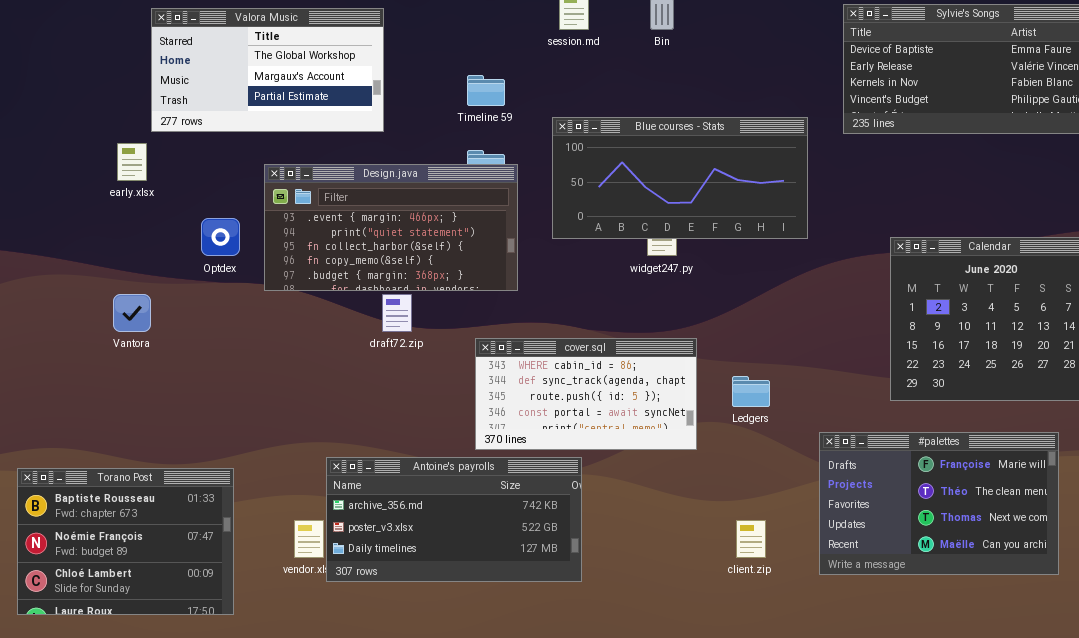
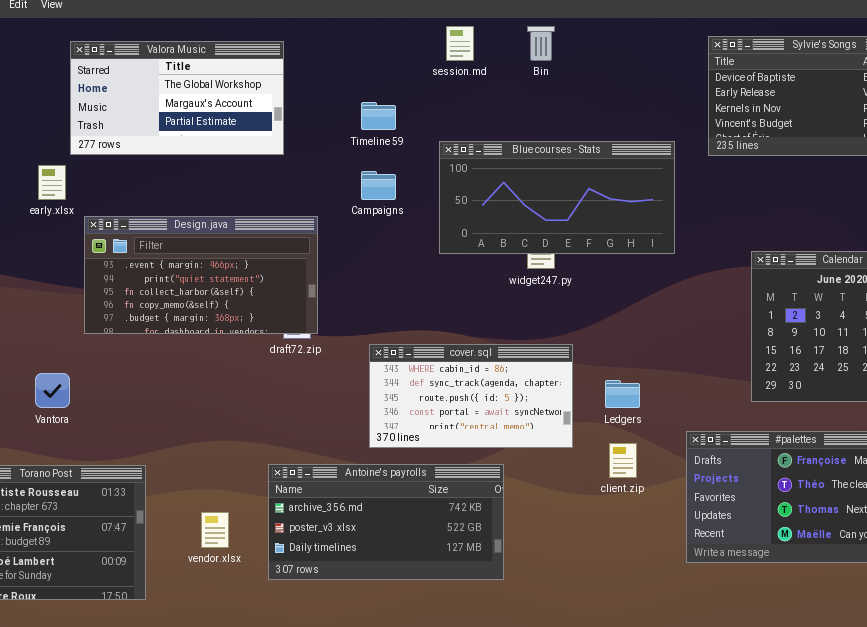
Design.java: [264,164,518,291] -> [84,216,318,334], moved
Vantora: [113,294,151,332] -> [35,373,70,408], moved
Antoine's payrolls: [326,457,582,582] -> [268,464,504,580], moved
client.zip: [736,520,766,558] -> [609,443,637,478], moved

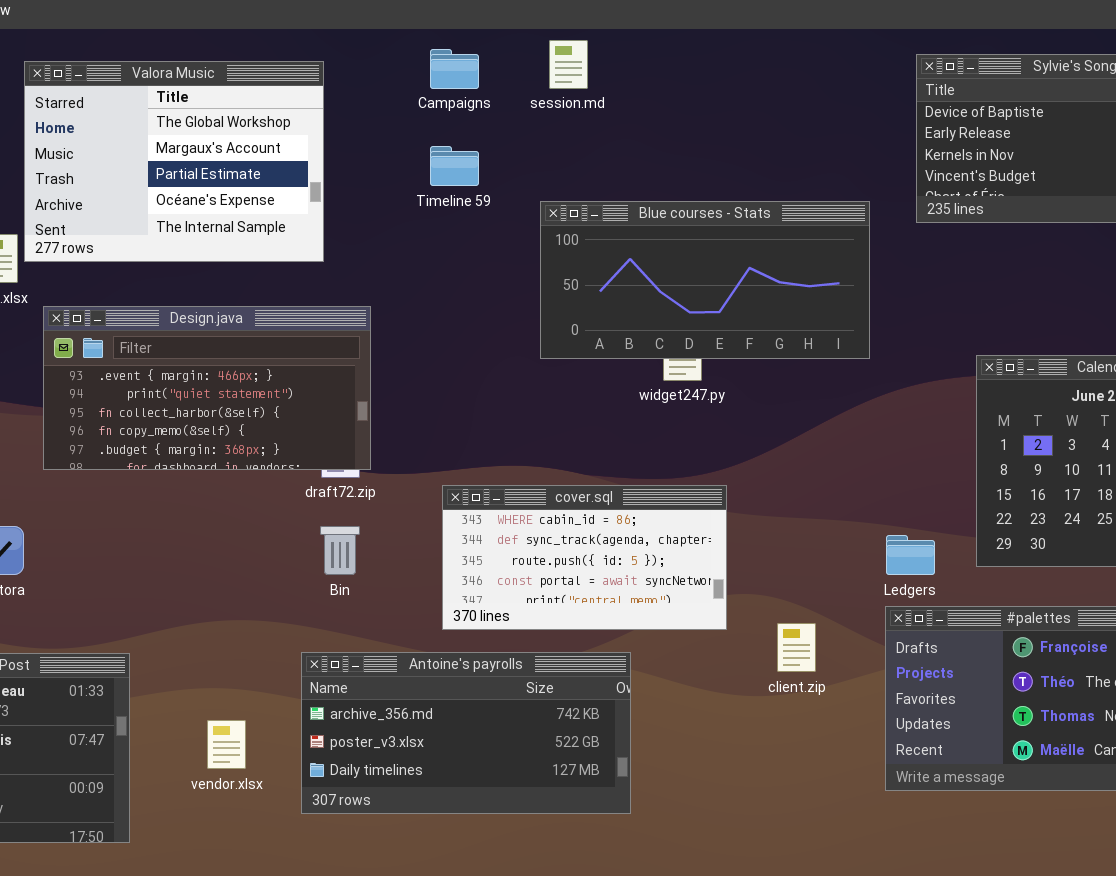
Bin: [527,26,555,61] -> [320,526,360,575], moved
Valora Music: [70,41,284,155] -> [24,61,324,262], resized
Campaigns: [361,171,396,200] -> [430,49,479,89], moved
Ledgers: [605,380,640,408] -> [886,535,935,575], moved

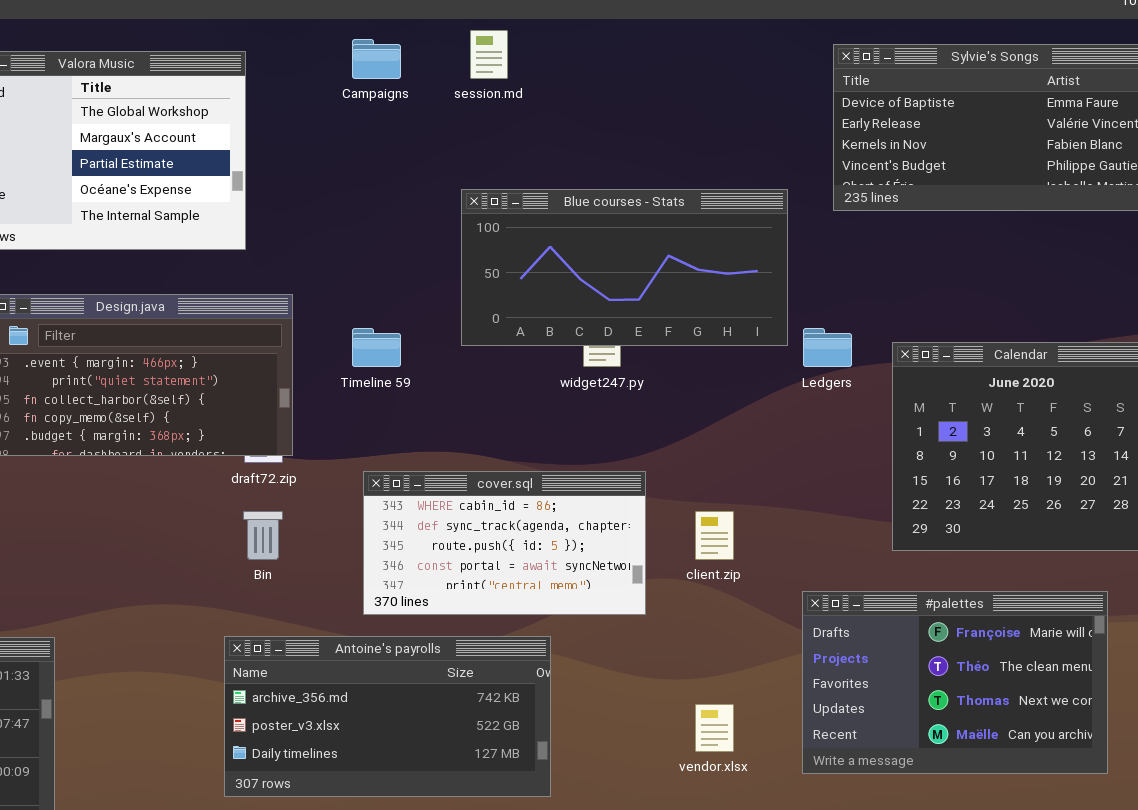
Timeline 59: [430,146,479,186] -> [352,328,401,367], moved
Ledgers: [886,535,935,575] -> [803,328,852,367], moved
client.zip: [777,623,816,672] -> [695,511,734,560], moved
vendor.xlsx: [207,720,246,769] -> [695,704,734,752], moved

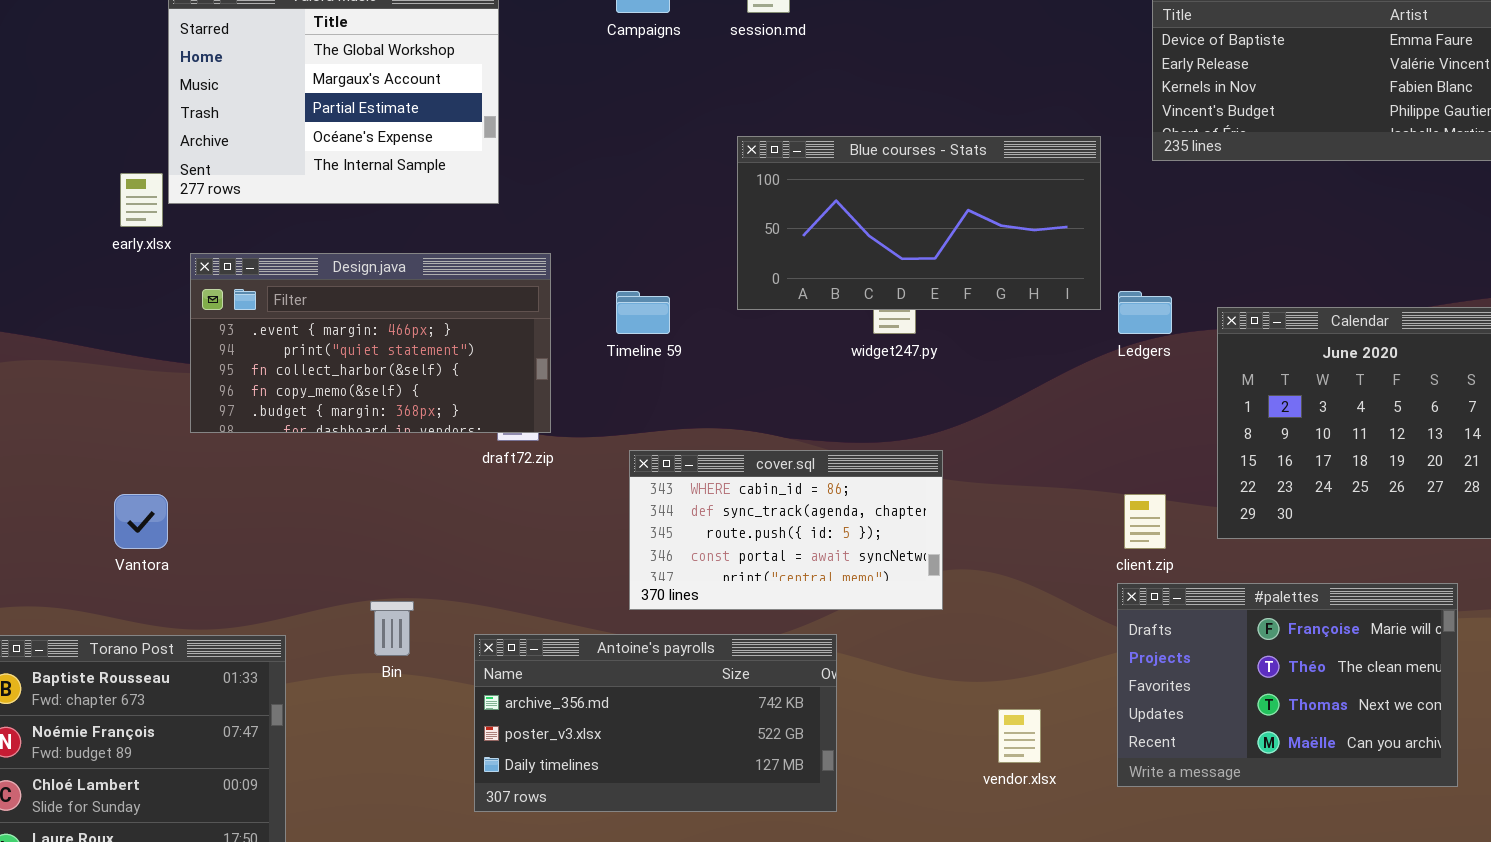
Bin: [243,511,283,560] -> [370,601,414,656], moved
client.zip: [695,511,734,560] -> [1124,494,1166,549], moved

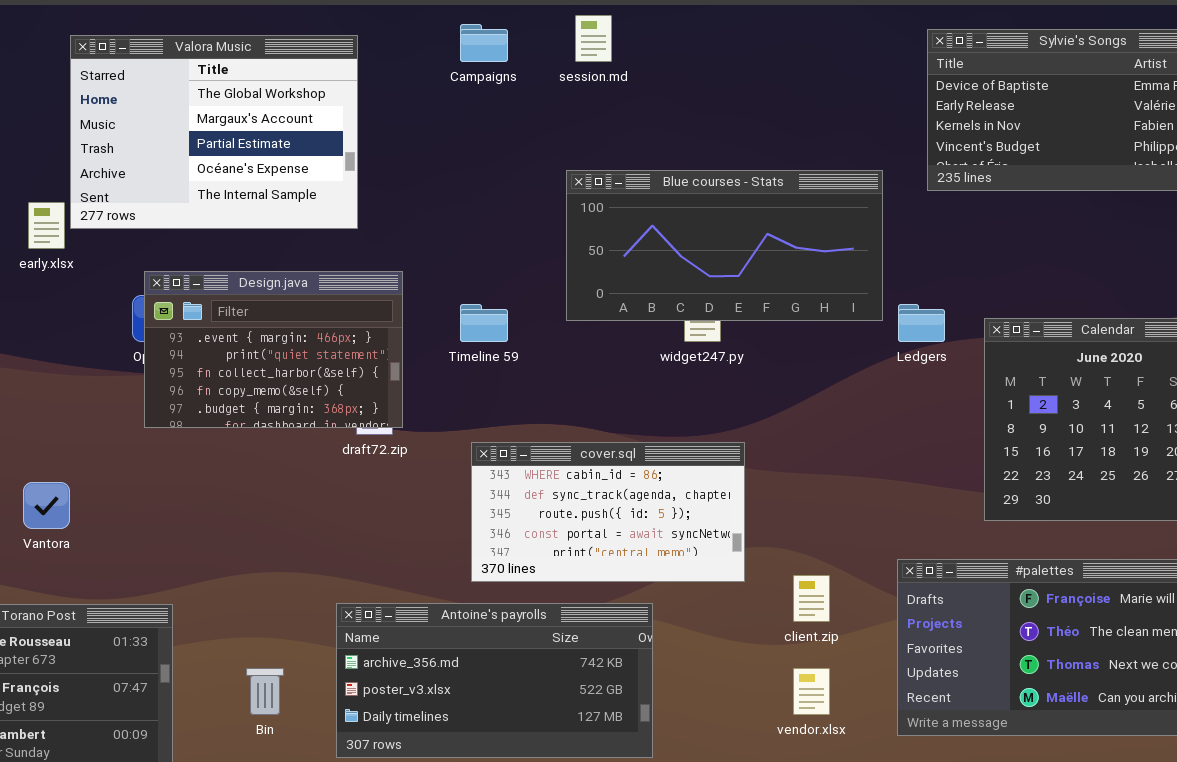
Design.java: [190,253,551,433] -> [144,271,403,428], resized
client.zip: [1124,494,1166,549] -> [793,575,830,622], moved
Bin: [370,601,414,656] -> [246,668,284,715], moved

